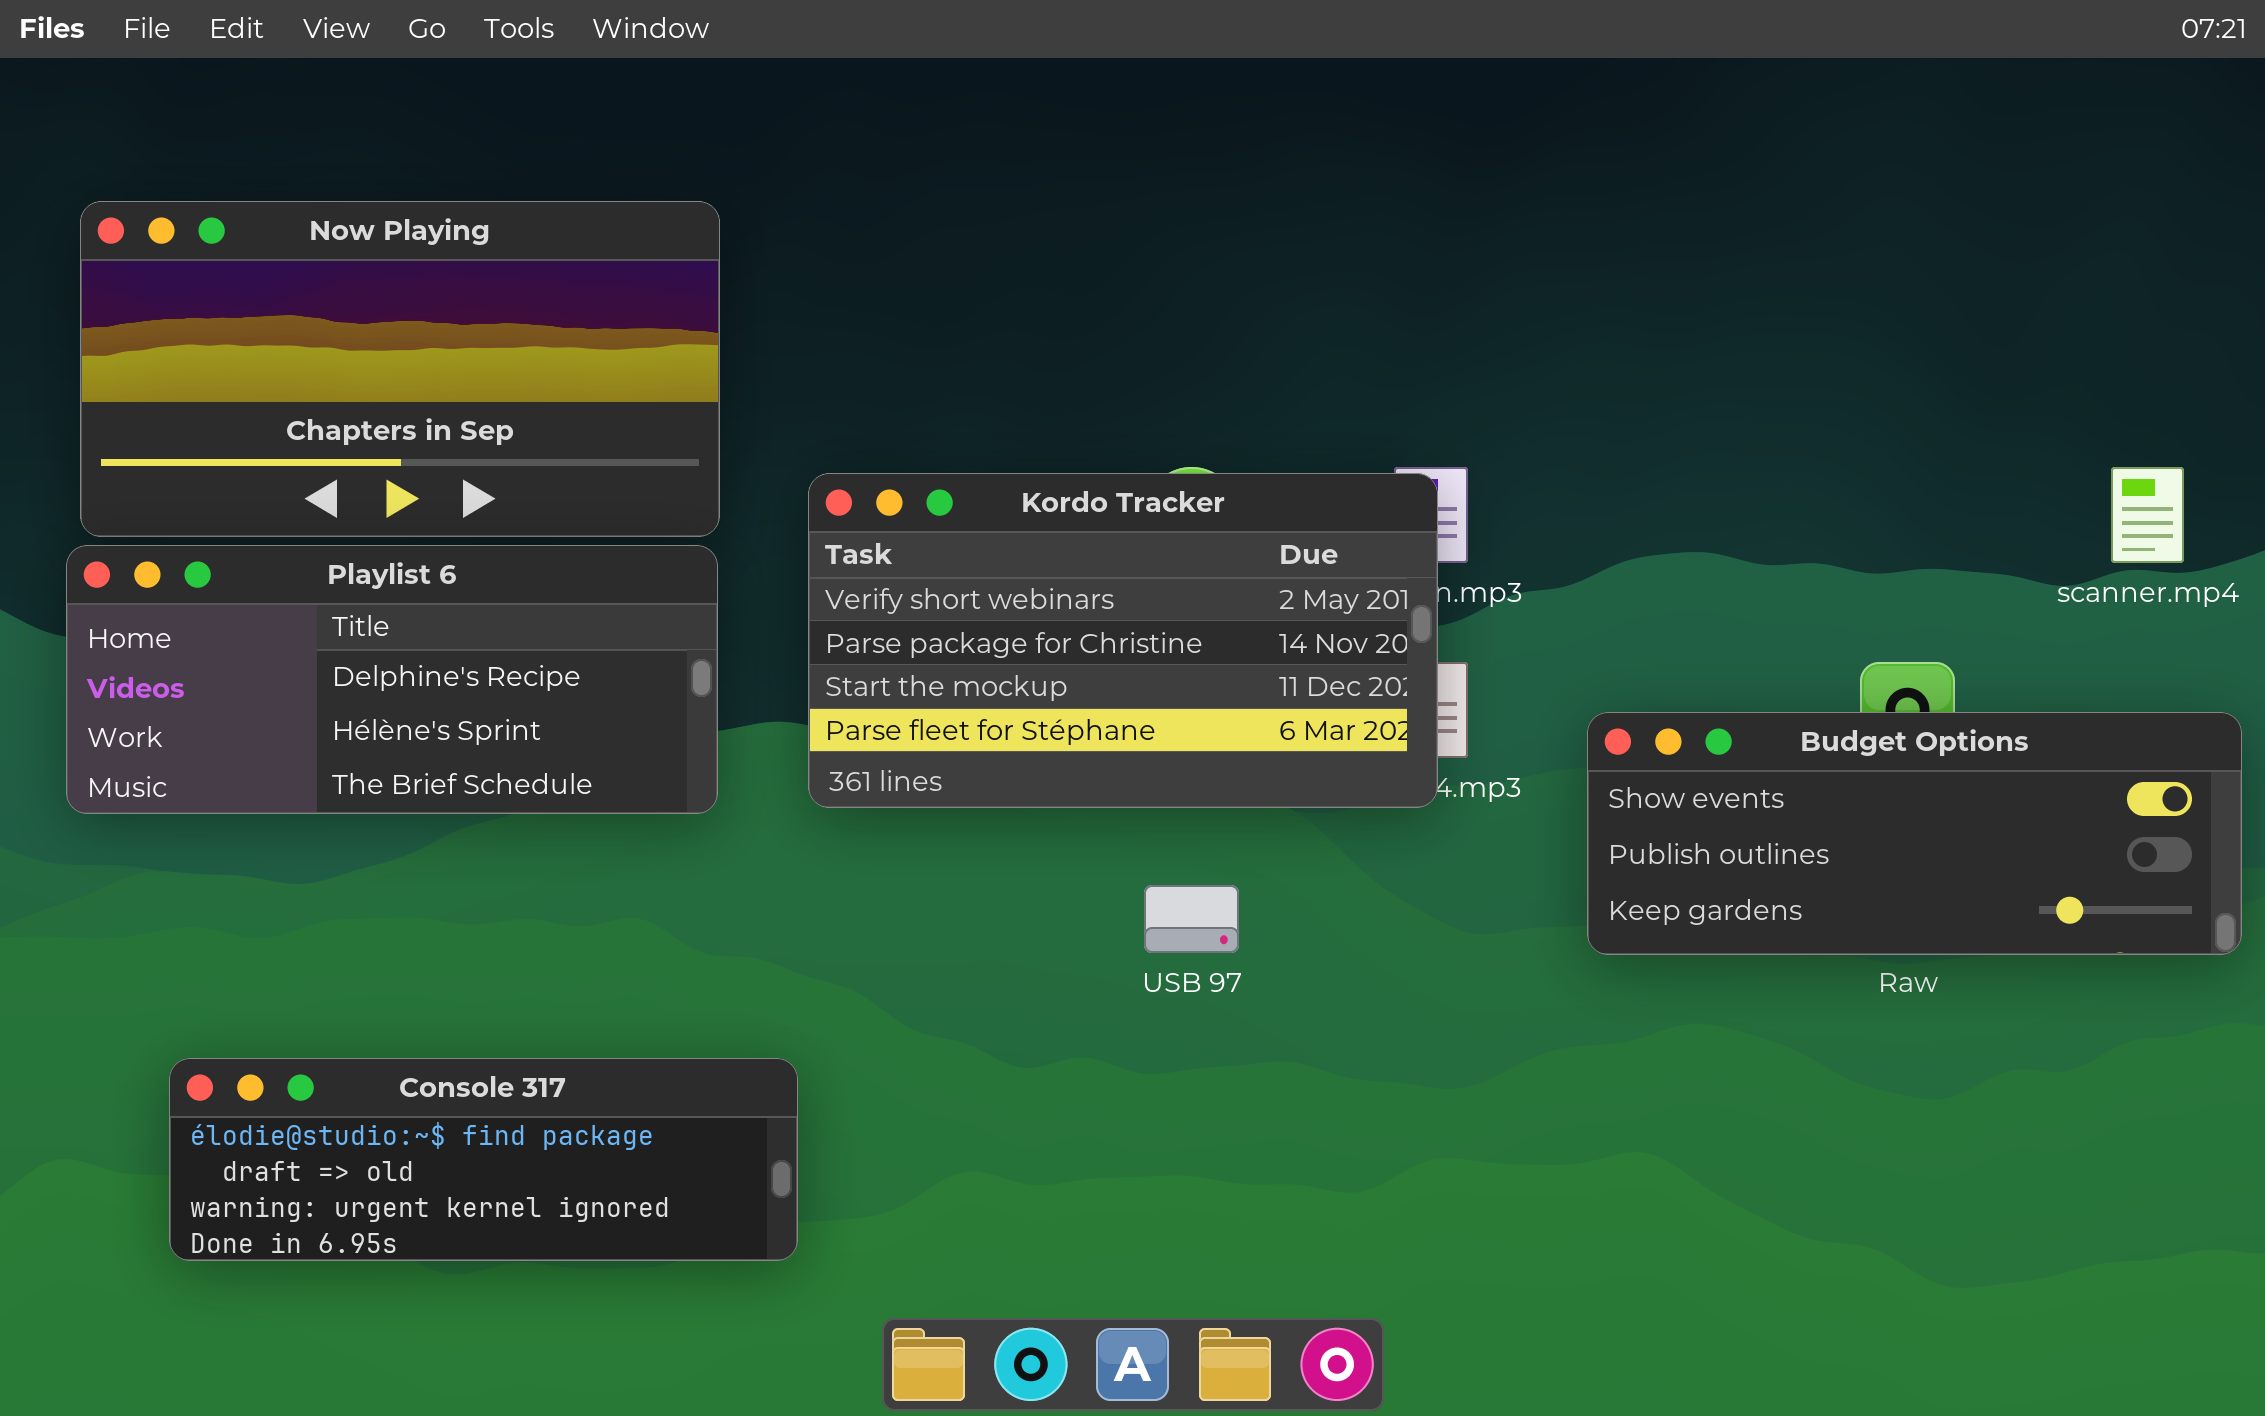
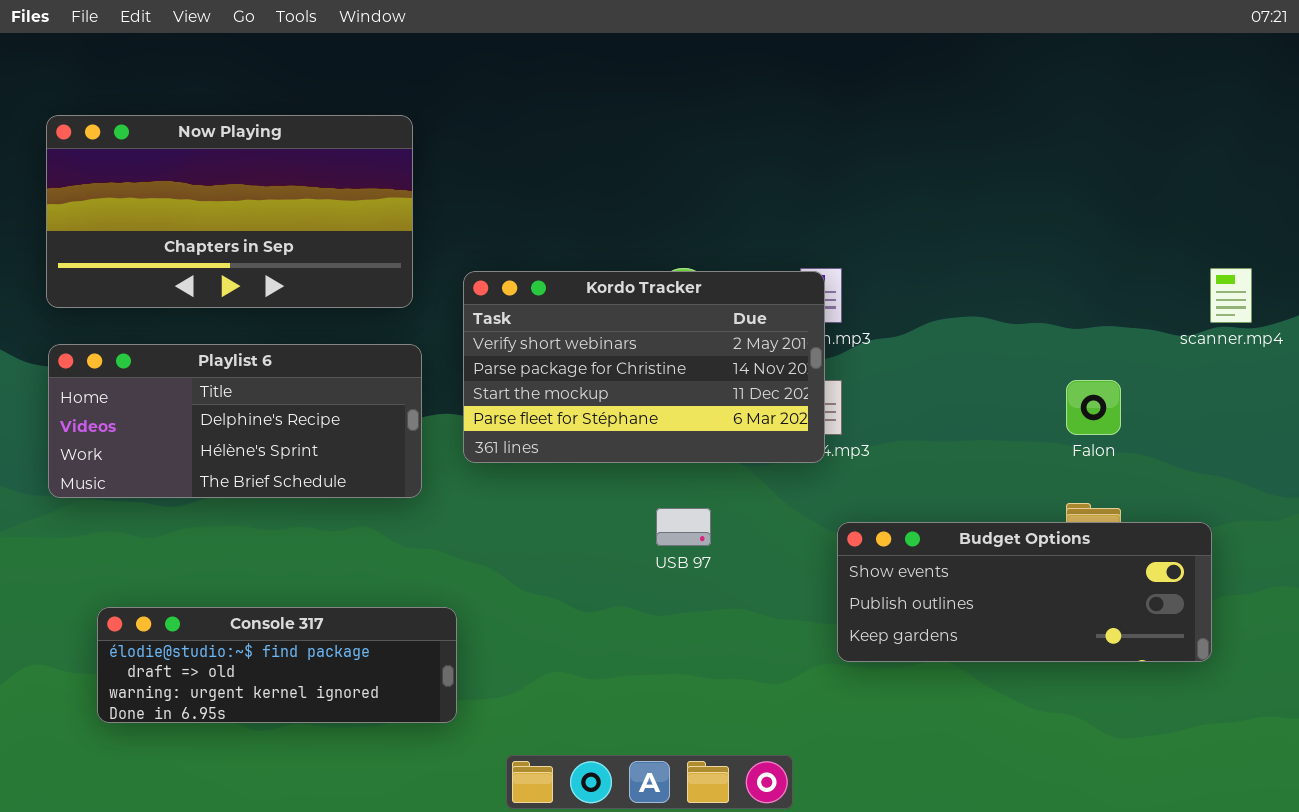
Playlist 6: [66,545,718,814] -> [48,344,422,498], moved
Budget Options: [1587,712,2242,955] -> [837,522,1212,662], moved

